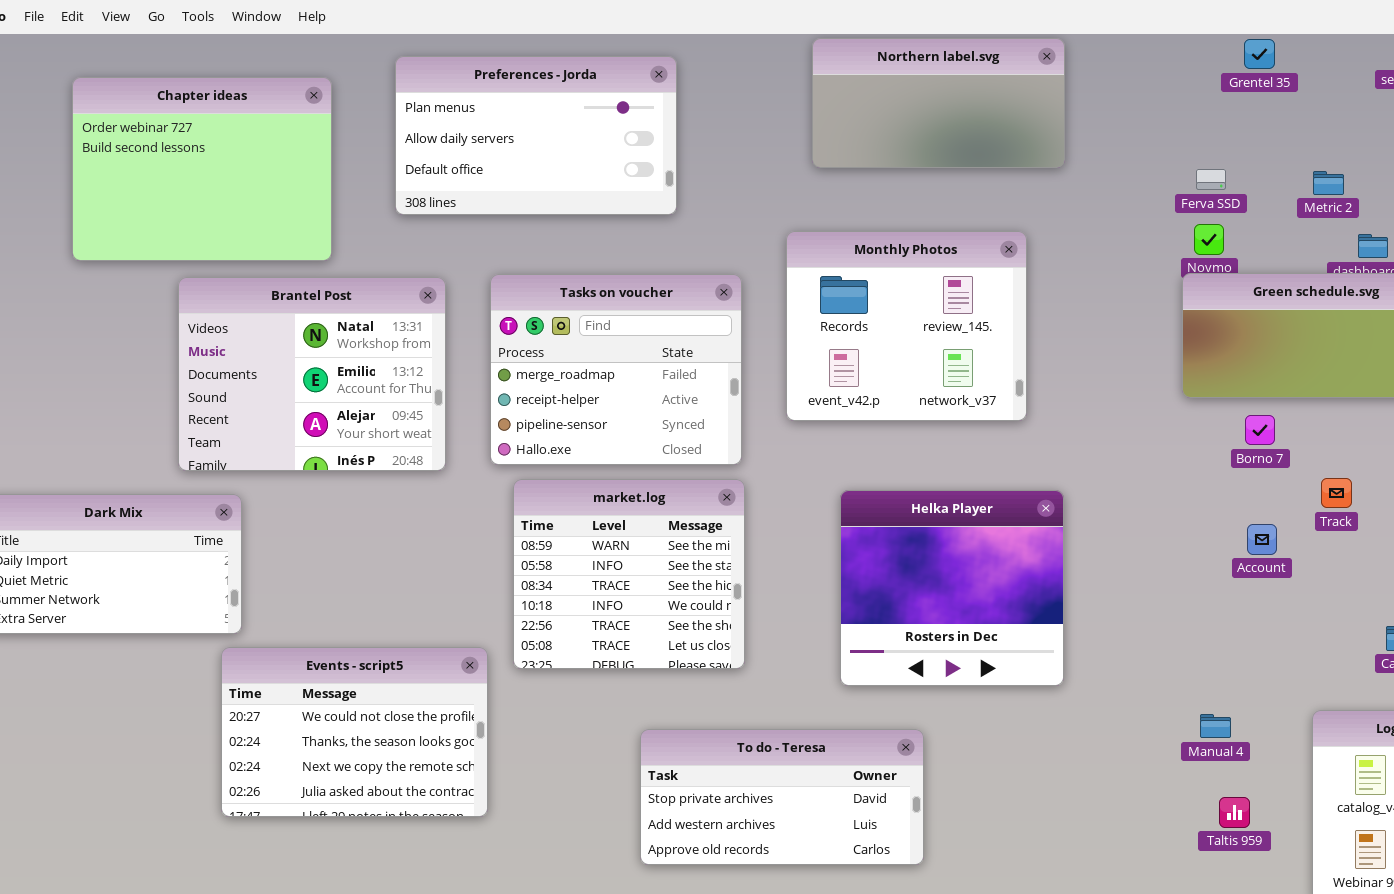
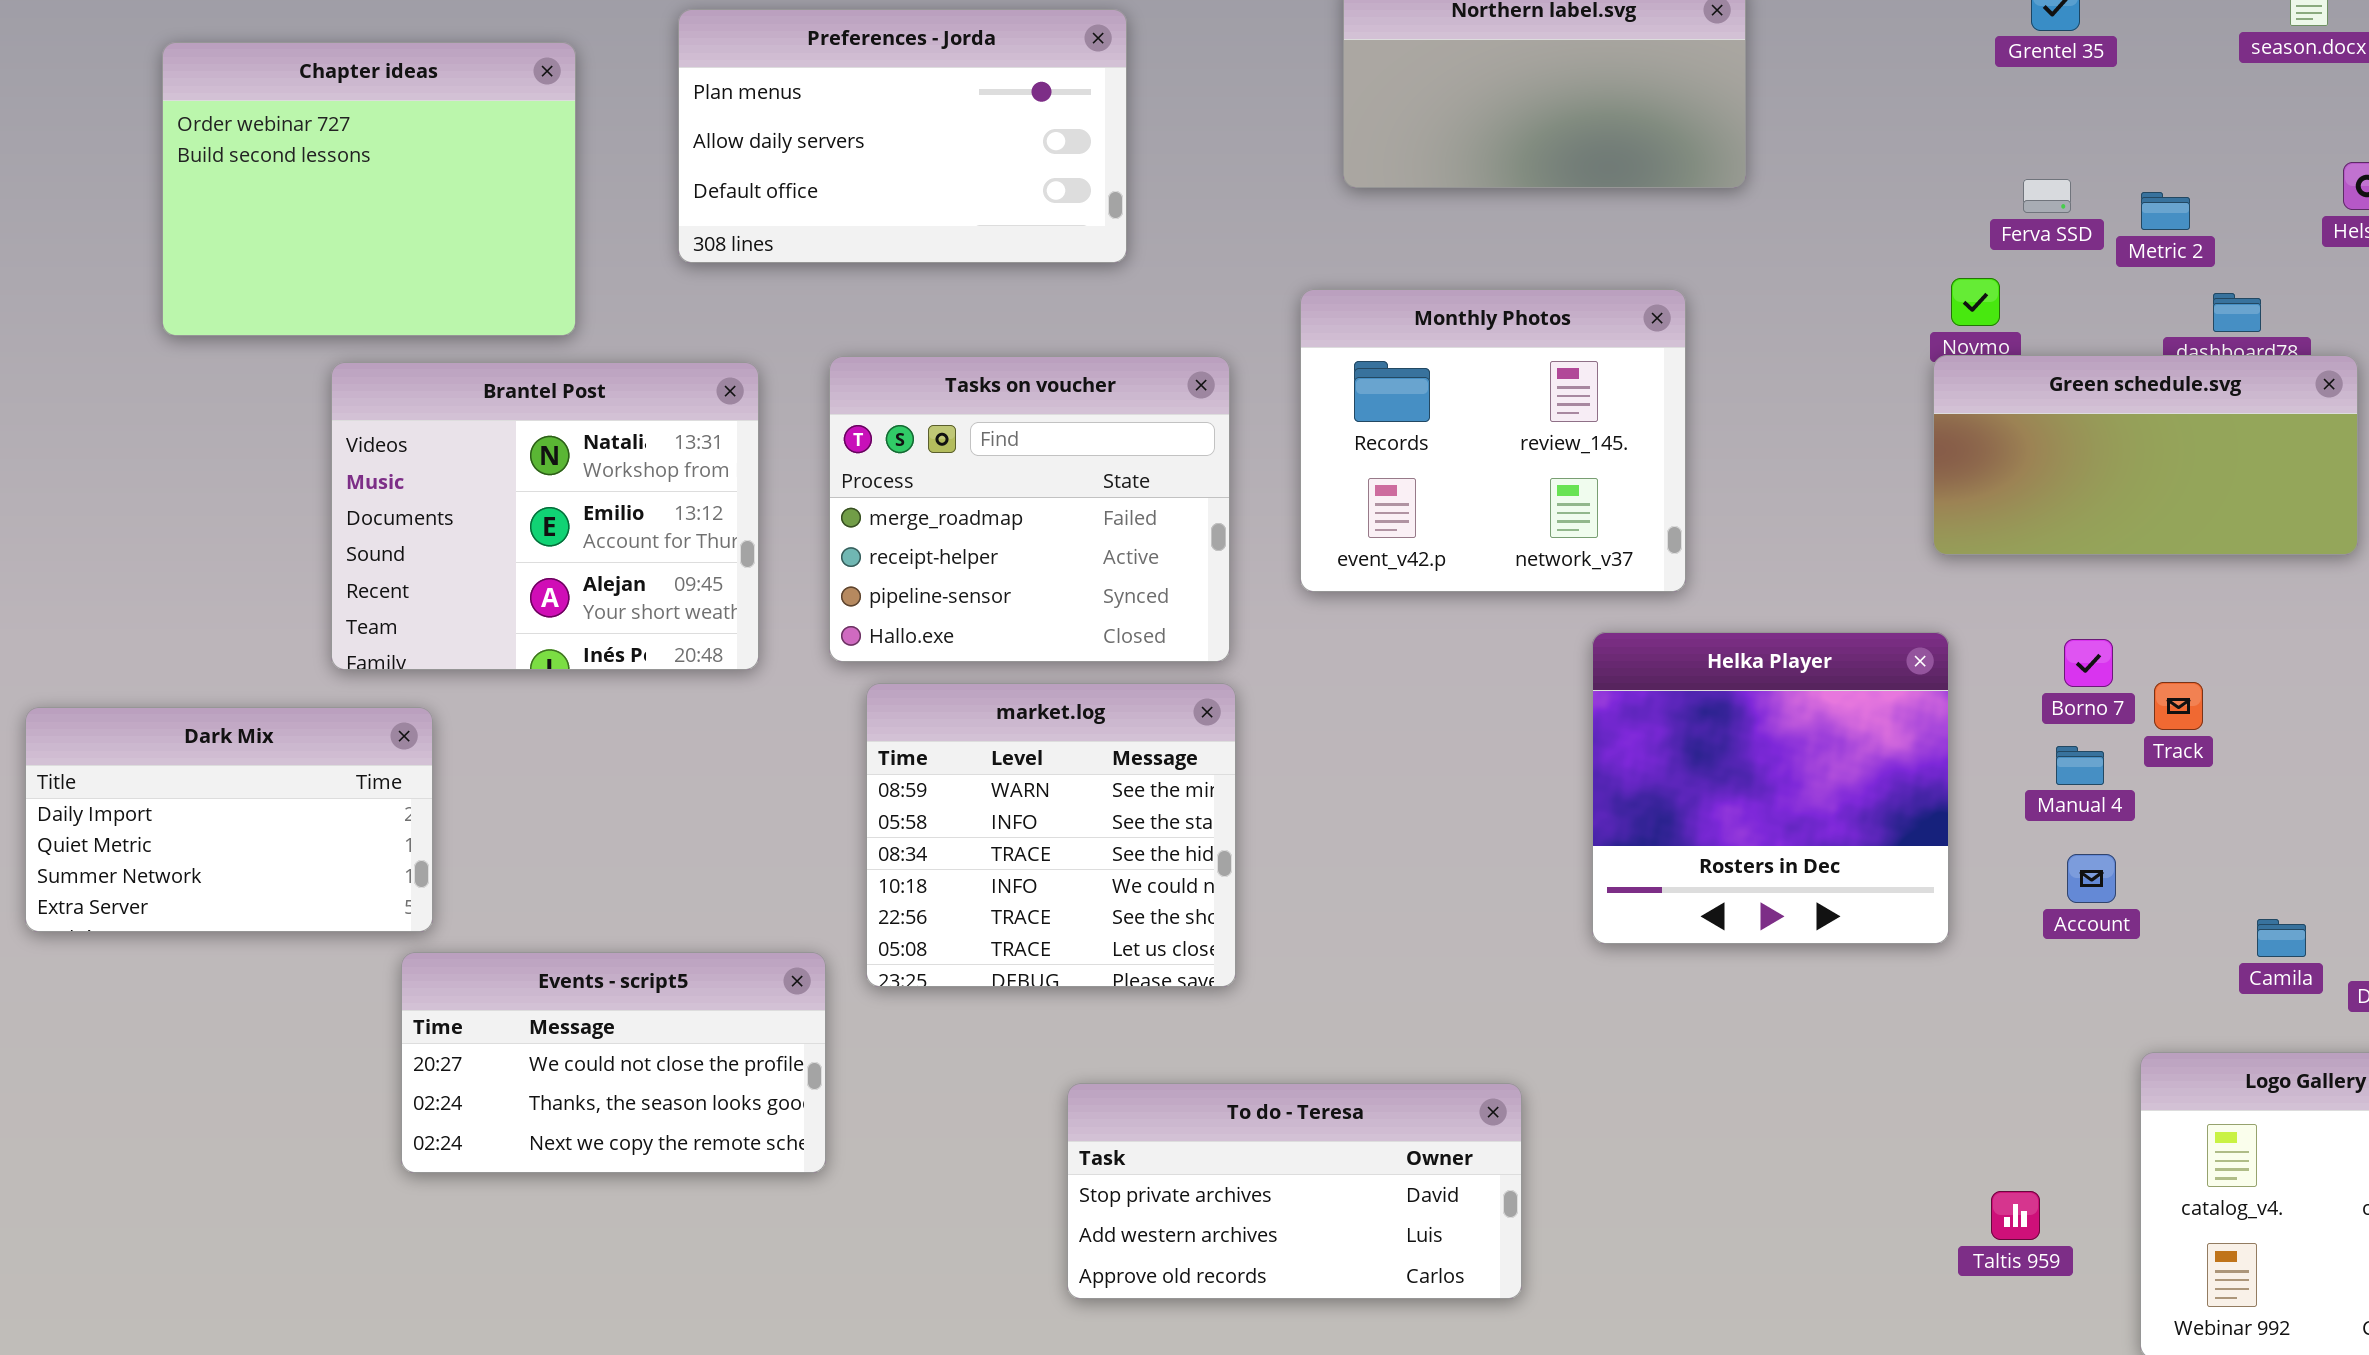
Ferva SSD: [1196,169,1226,190] -> [2023,179,2071,213], moved
Borno 7: [1245,415,1275,445] -> [2064,639,2113,687], moved
Helka Player: [840,490,1064,686] -> [1592,632,1949,944], moved
Account: [1247,524,1277,555] -> [2067,854,2116,903], moved
Events - script5: [221,647,488,817] -> [401,952,826,1173], resized
Manual 4: [1200,714,1231,738] -> [2056,746,2104,785], moved

